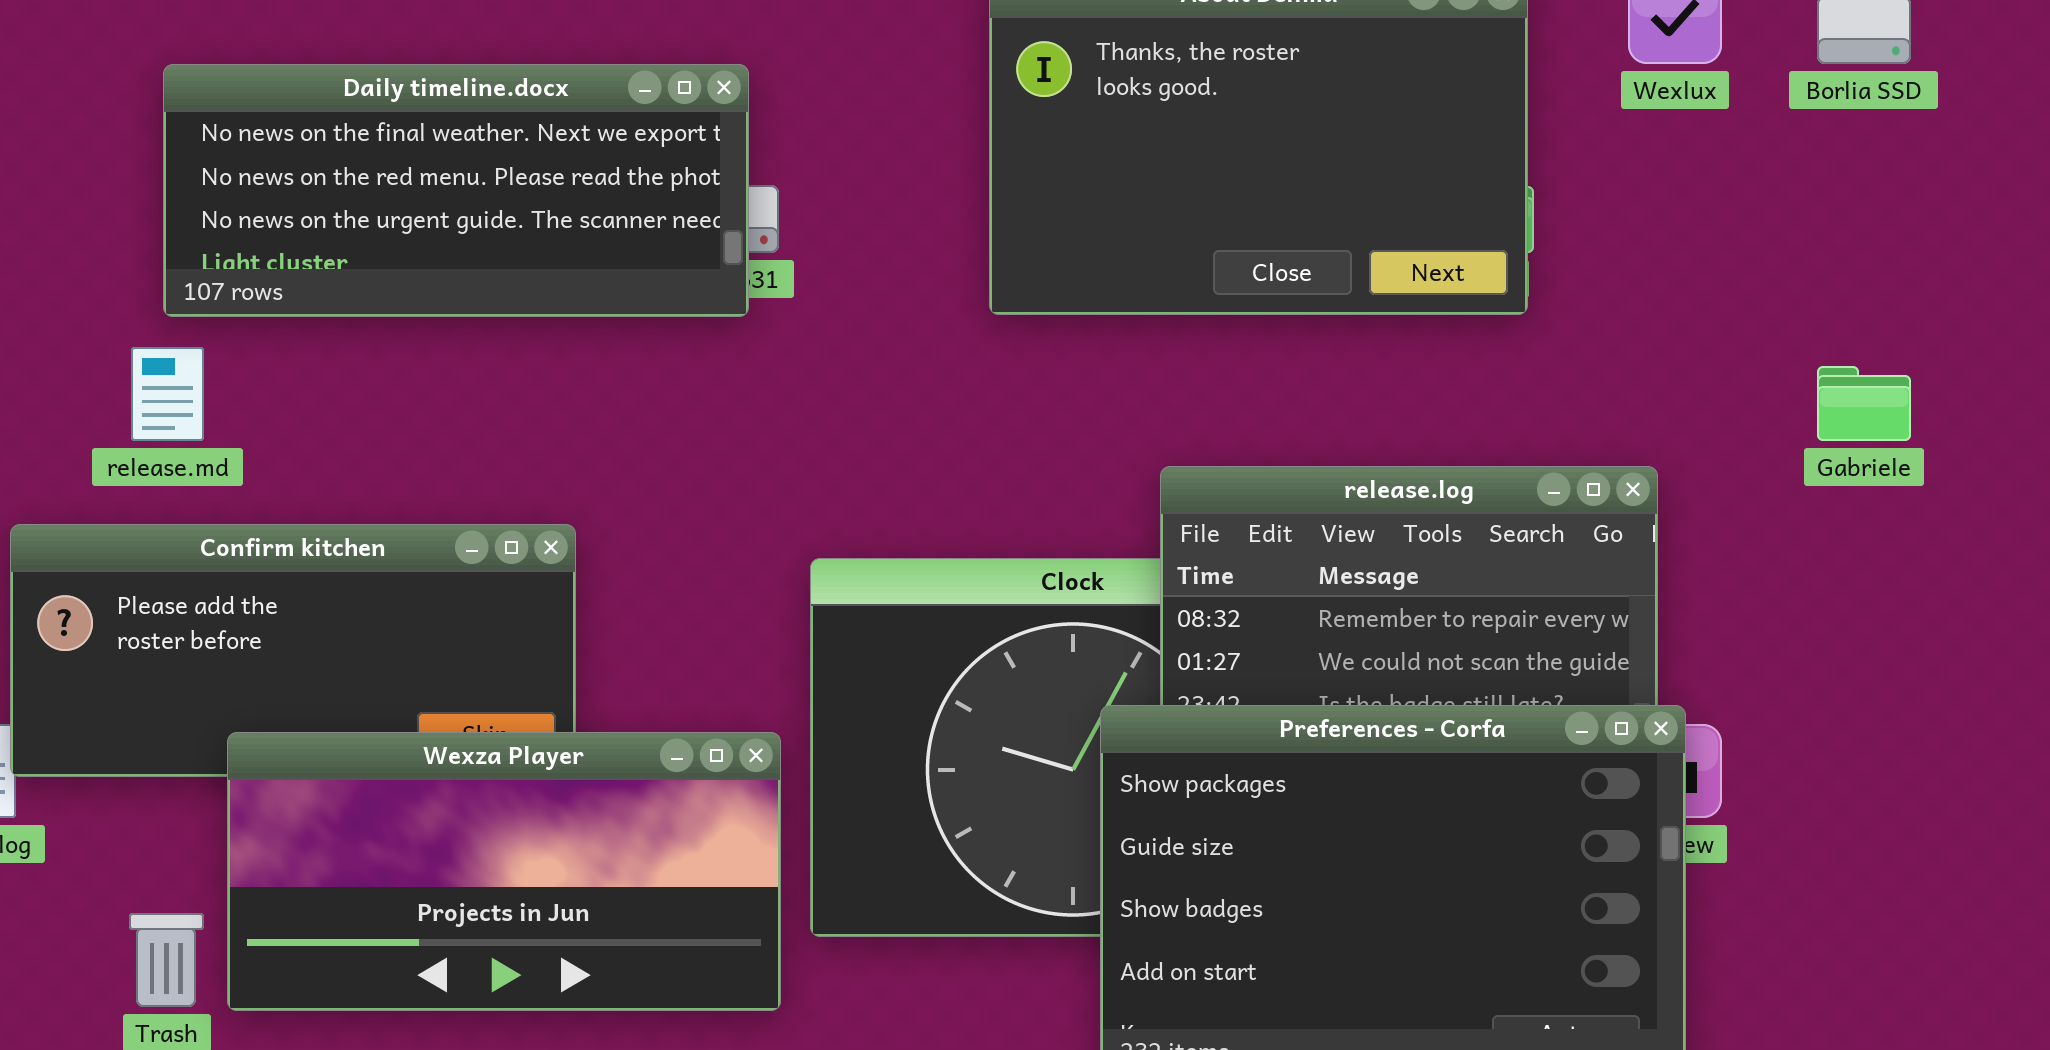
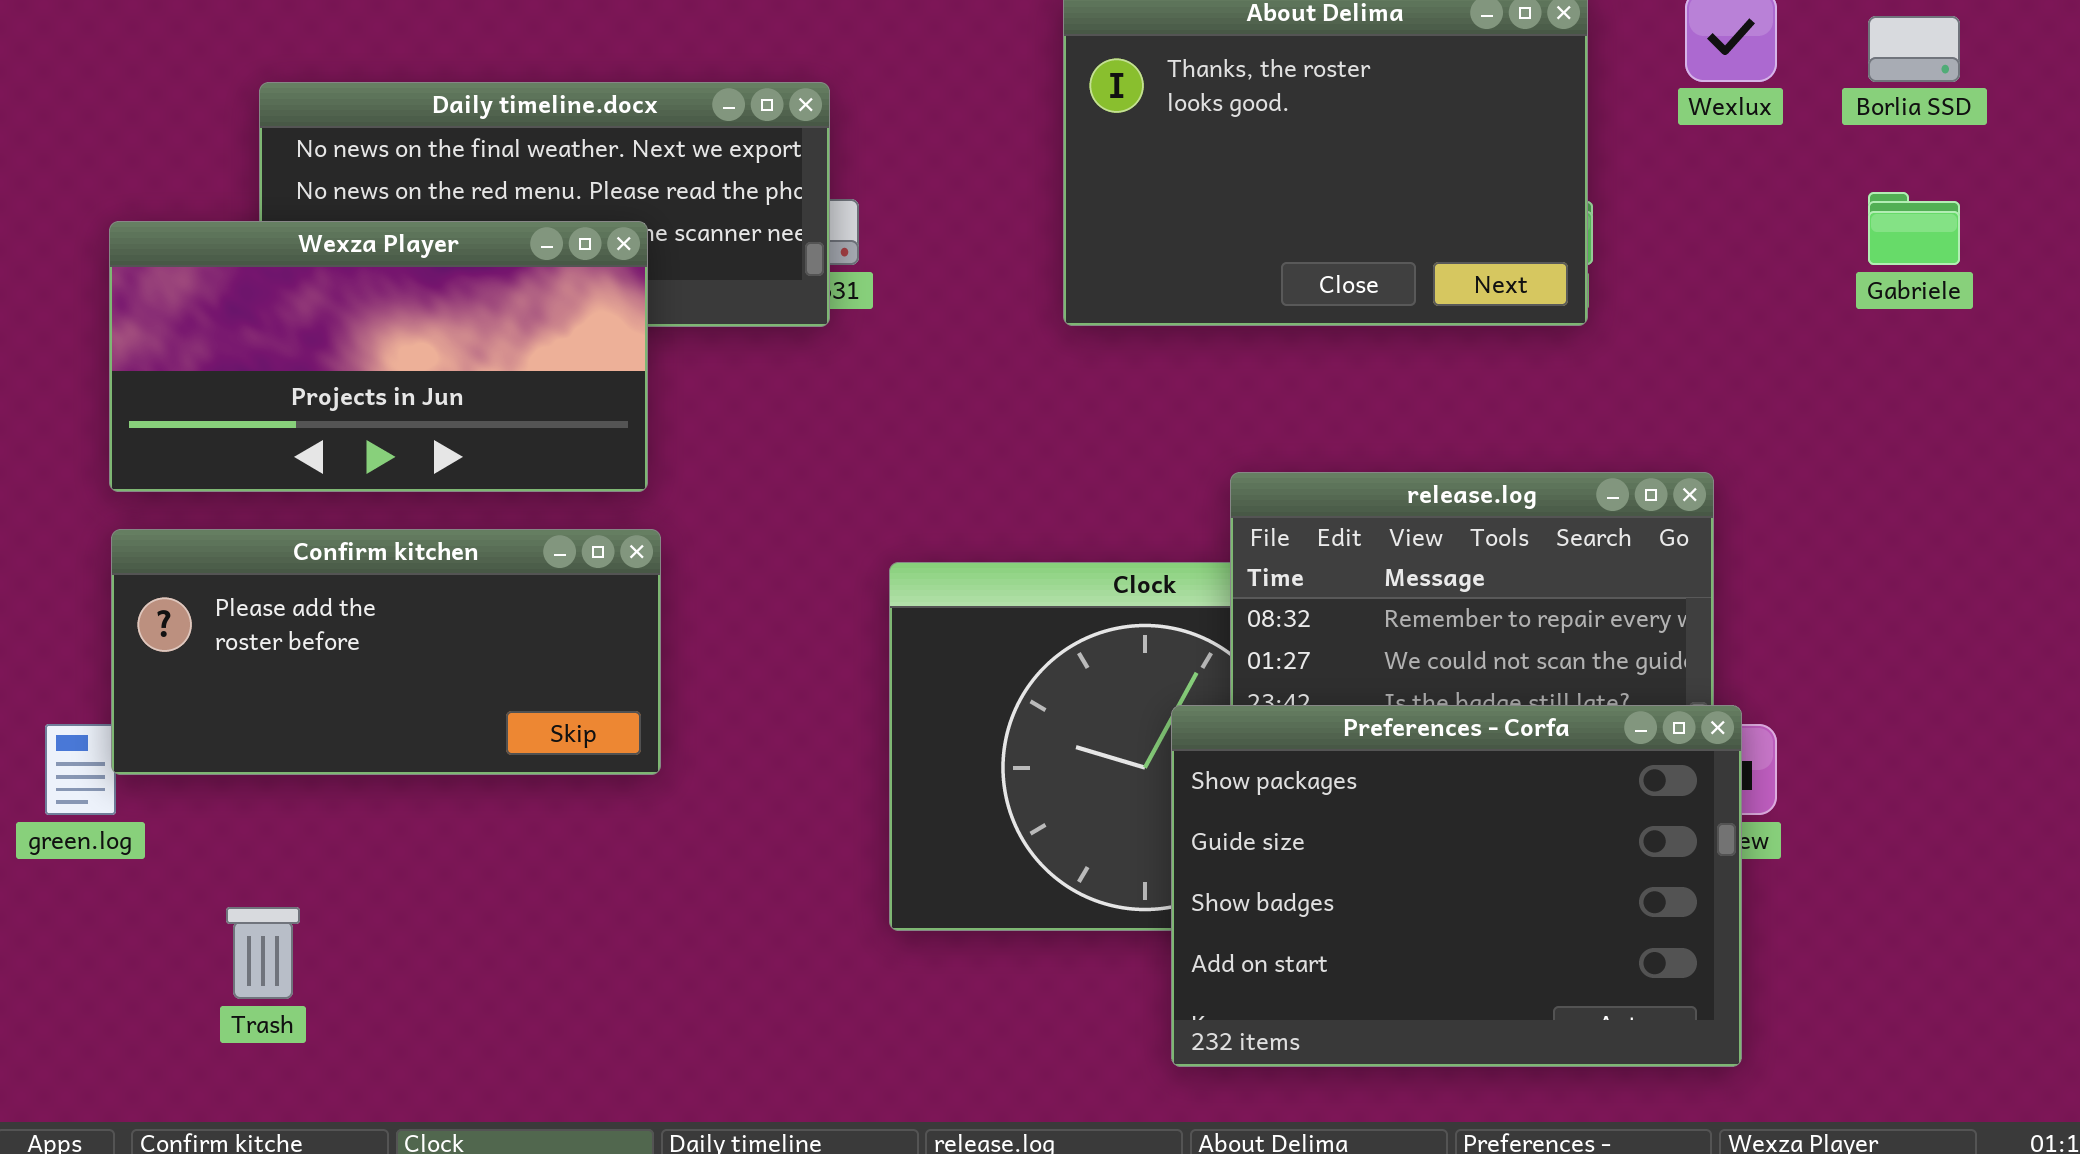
Gabriele: [1817,366,1911,441] -> [1868,192,1960,265], moved
Wexza Player: [227,732,781,1011] -> [109,221,648,492], moved

